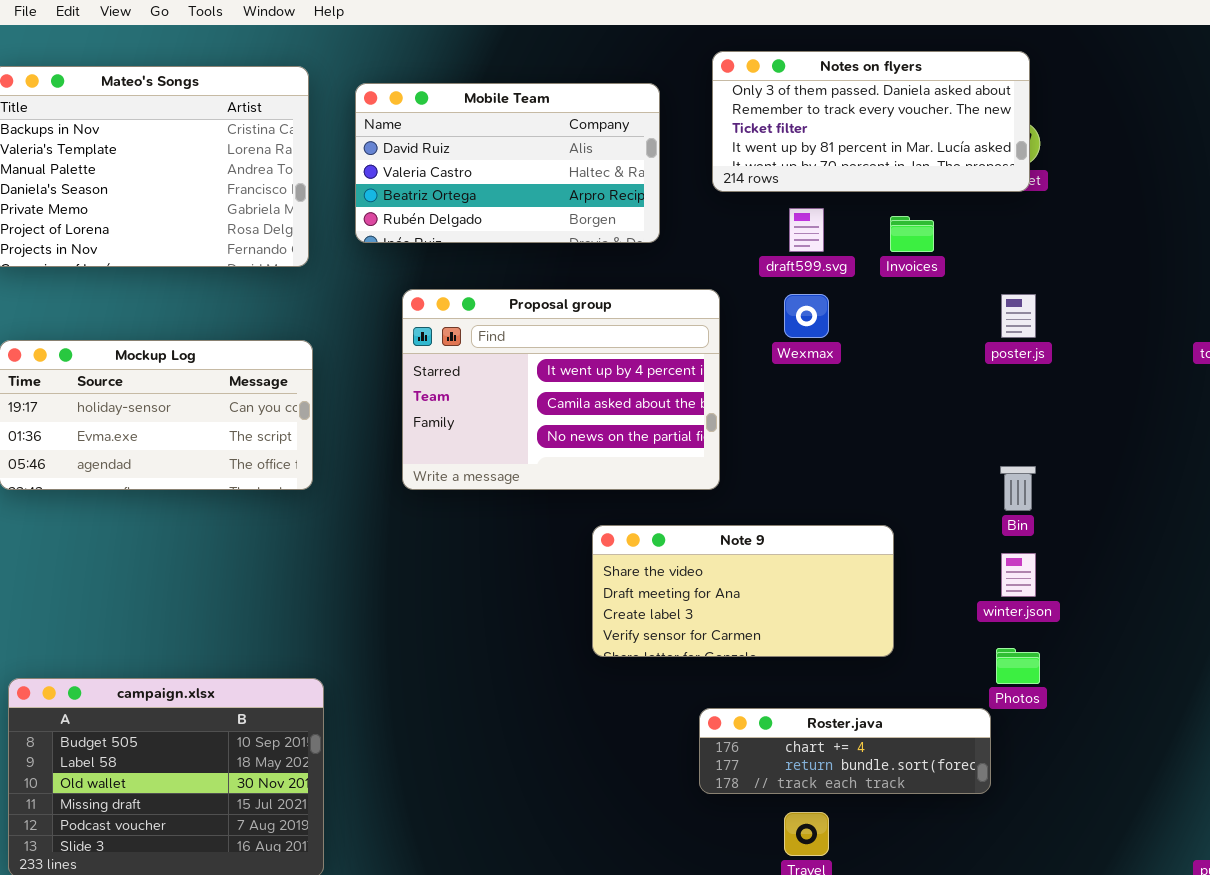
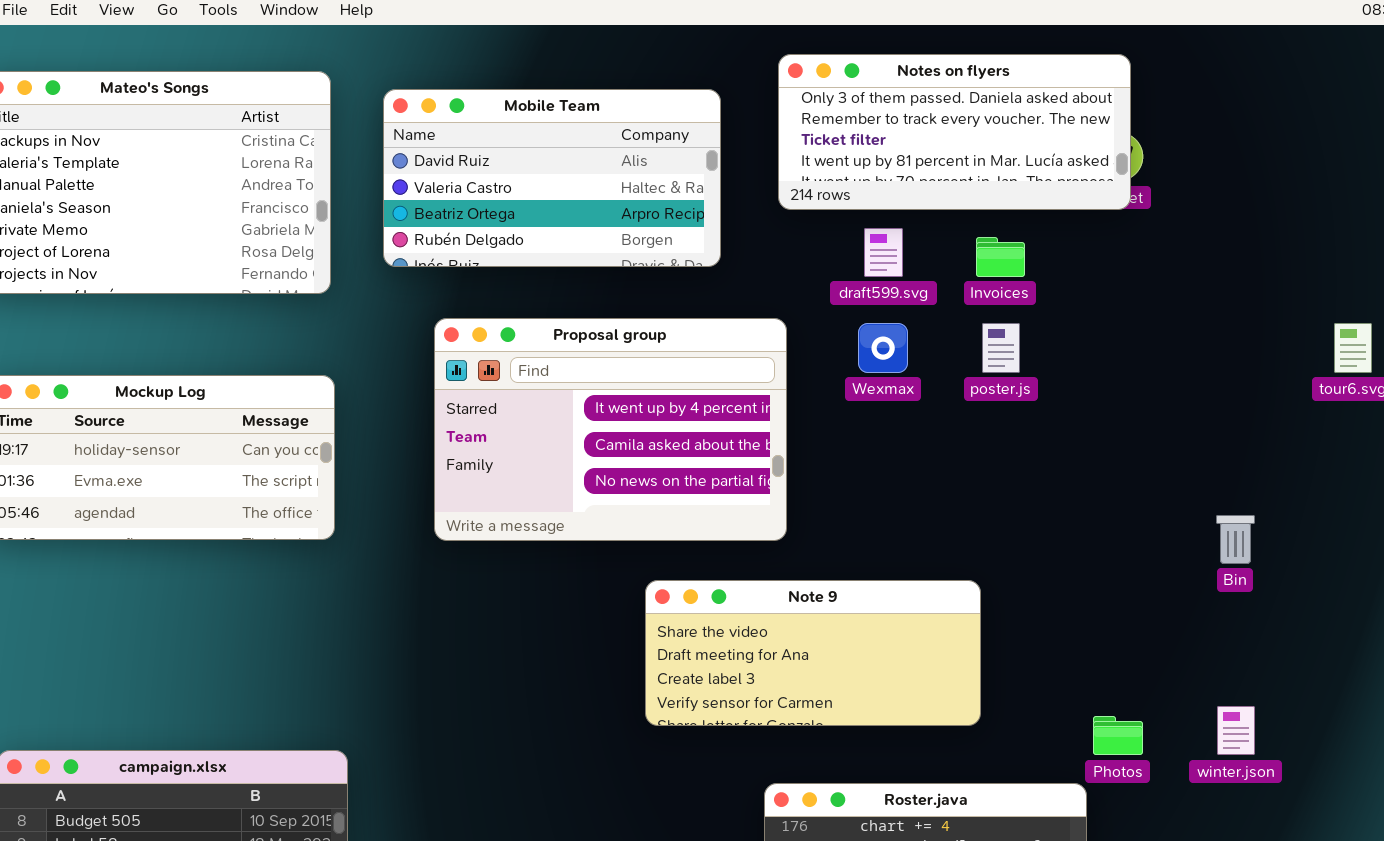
poster.js: [1001,294,1036,338] -> [982,323,1020,373], moved
Bin: [1000,466,1036,511] -> [1216,515,1255,564], moved
winter.json: [1001,553,1036,597] -> [1217,706,1255,755], moved

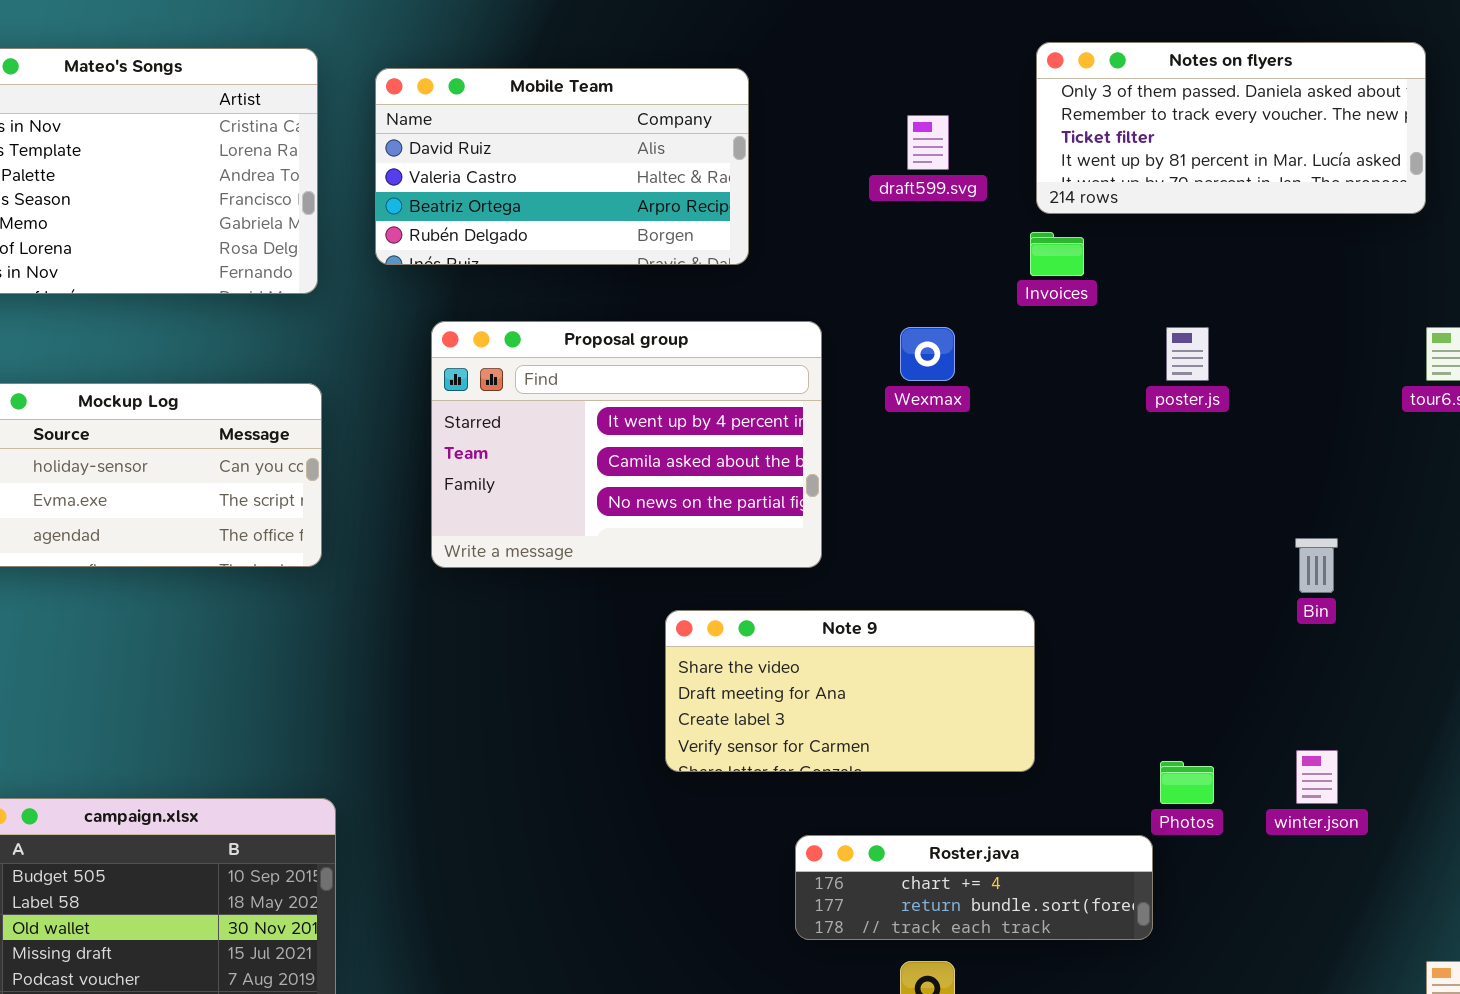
Notes on flyers: [778,54,1131,210] -> [1036,42,1426,214], moved
draft599.svg: [864,228,903,277] -> [907,115,949,170], moved
poster.js: [982,323,1020,373] -> [1166,327,1209,381], moved

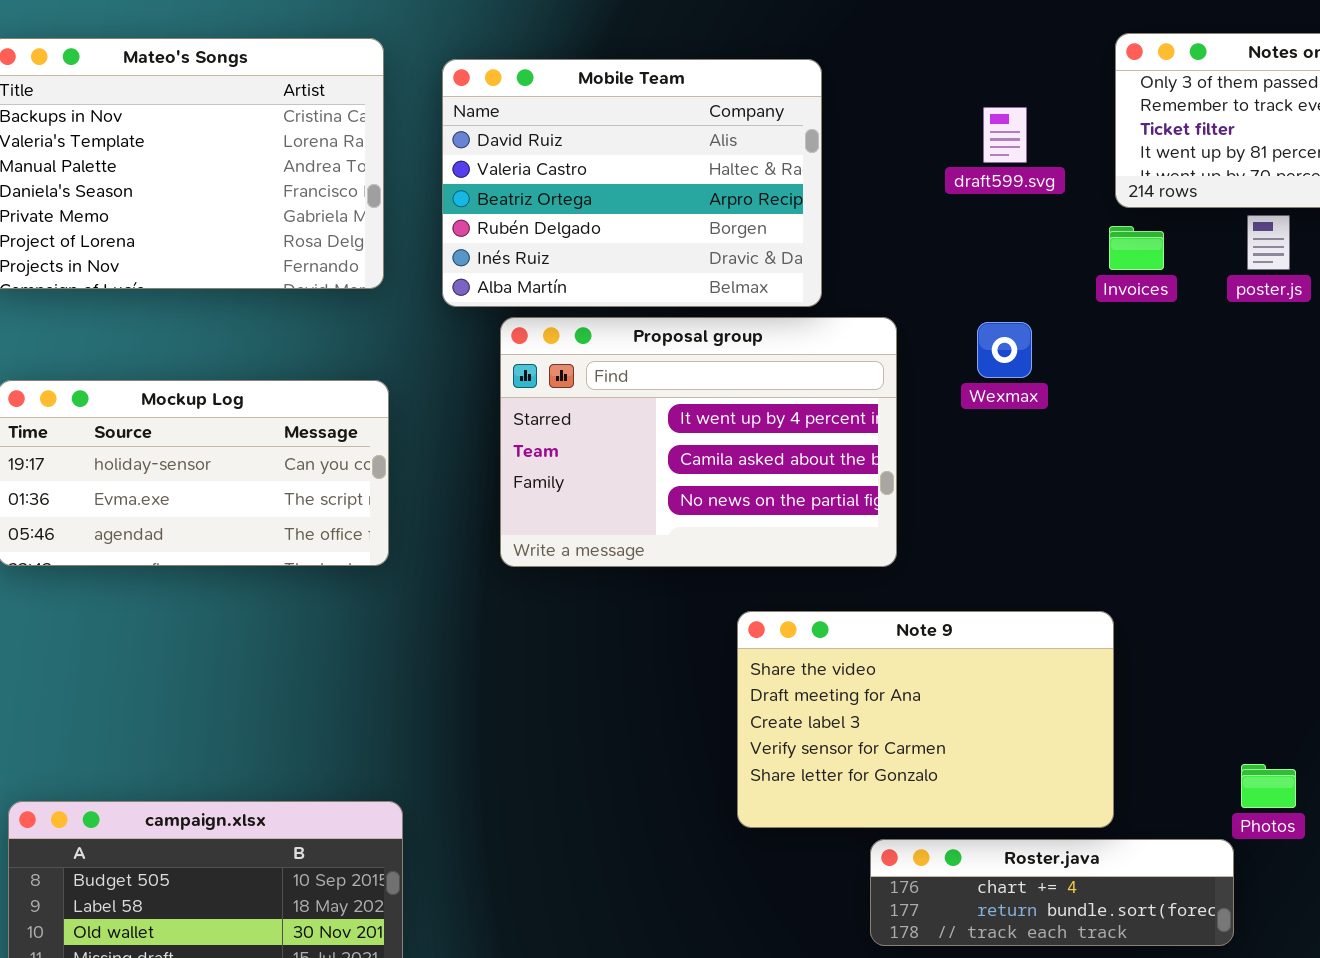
Mobile Team: [375,68,749,265] -> [442,59,822,307], resized
poster.js: [1166,327,1209,381] -> [1247,215,1290,270], moved
Note 9: [665,610,1035,772] -> [737,611,1114,828], resized

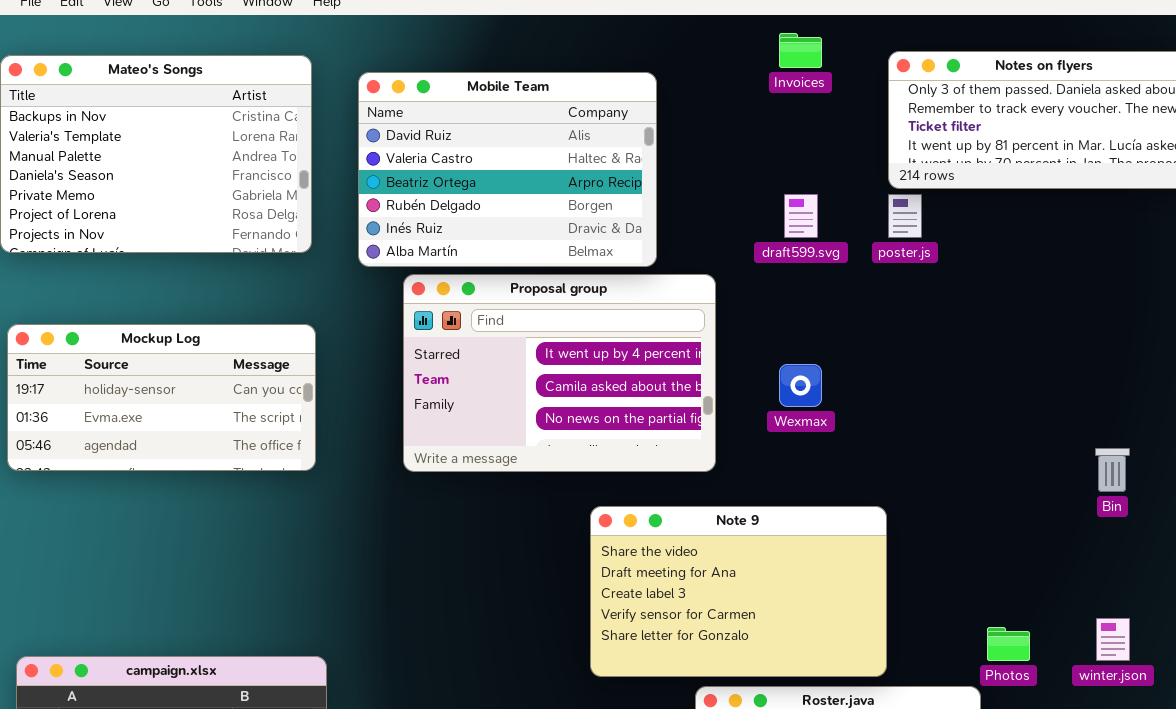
draft599.svg: [983,107,1027,163] -> [784,194,818,238], moved
poster.js: [1247,215,1290,270] -> [888,194,922,238], moved
Invoices: [1109,226,1164,270] -> [779,33,822,68], moved
Wexmax: [977,322,1032,378] -> [779,364,822,407], moved

